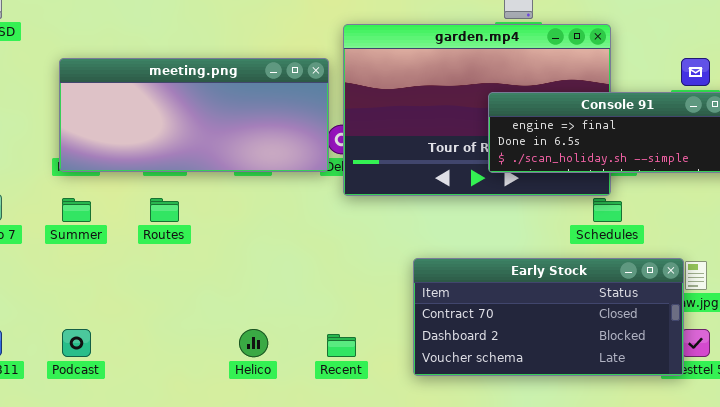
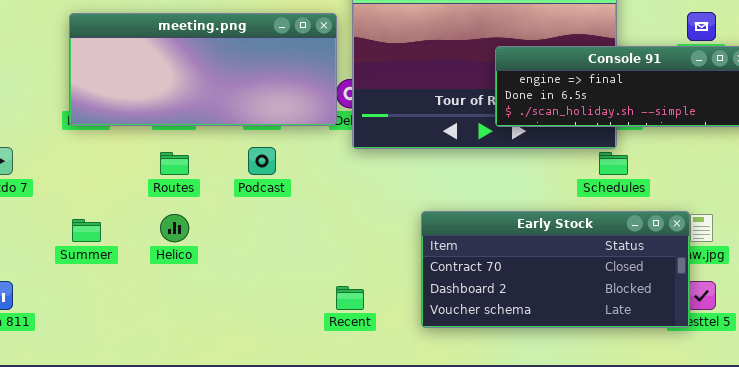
Summer: [62,198,91,222] -> [72,219,101,242], moved
Podcast: [62,329,91,357] -> [248,147,276,175], moved
Helico: [239,329,268,357] -> [160,214,189,242], moved

